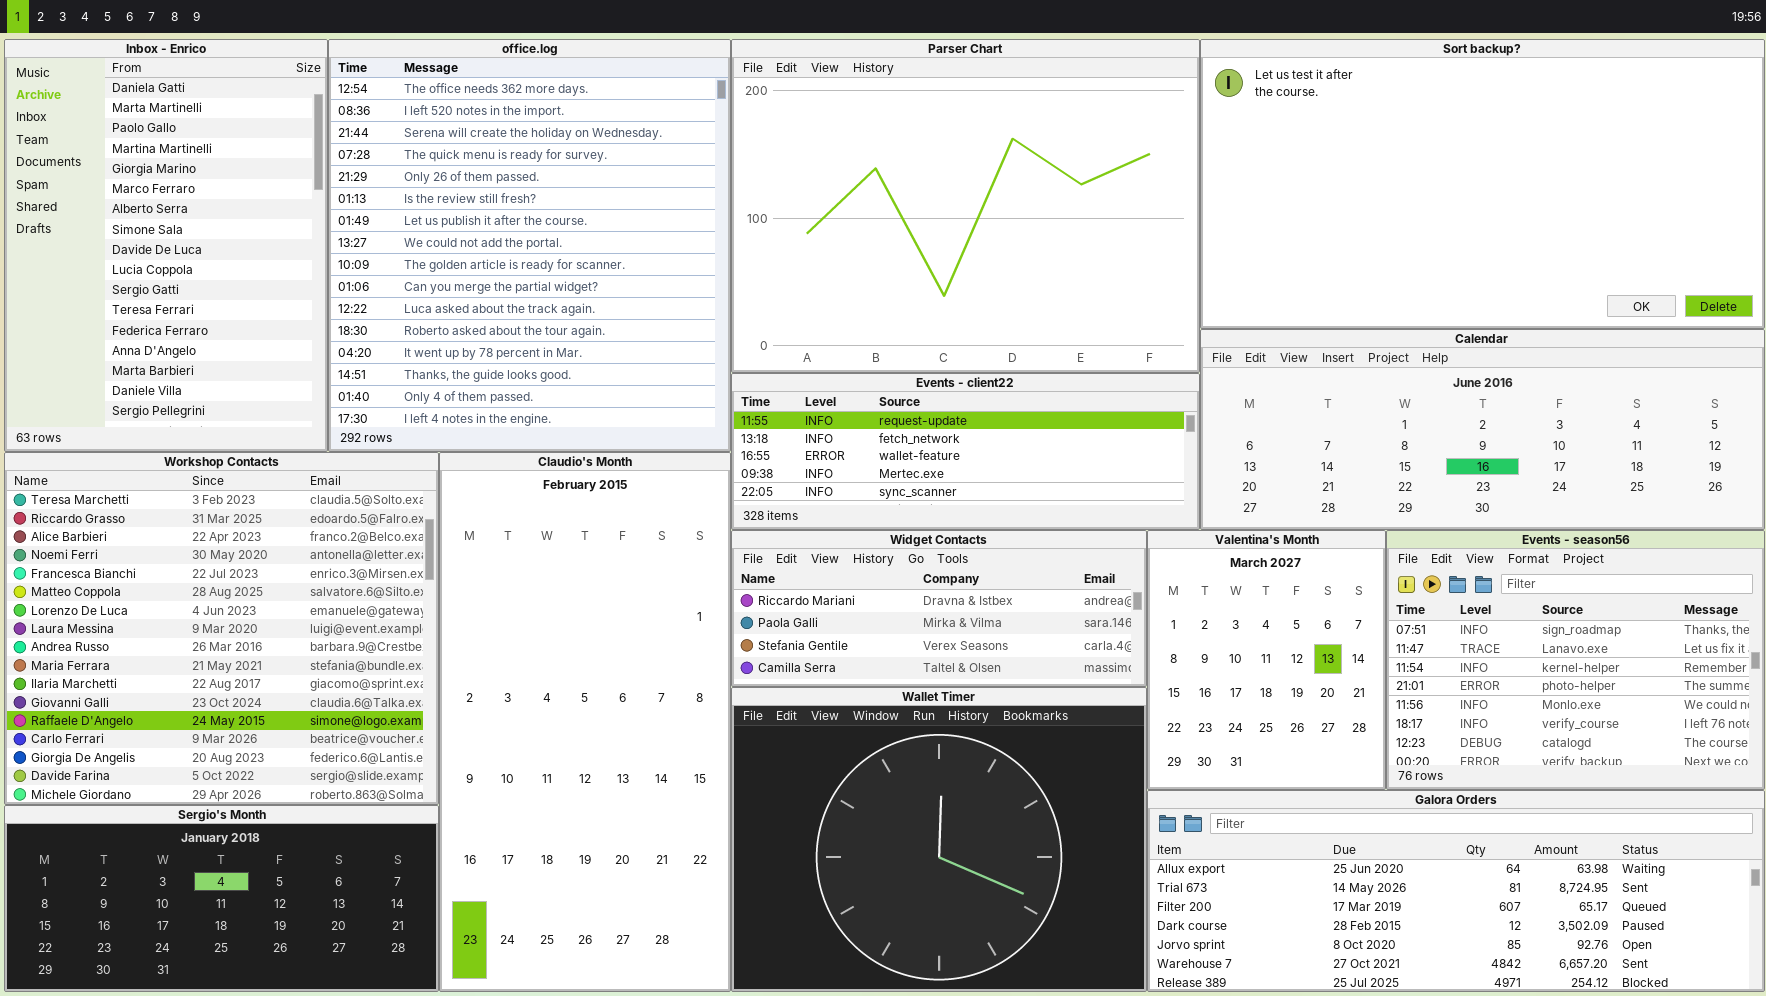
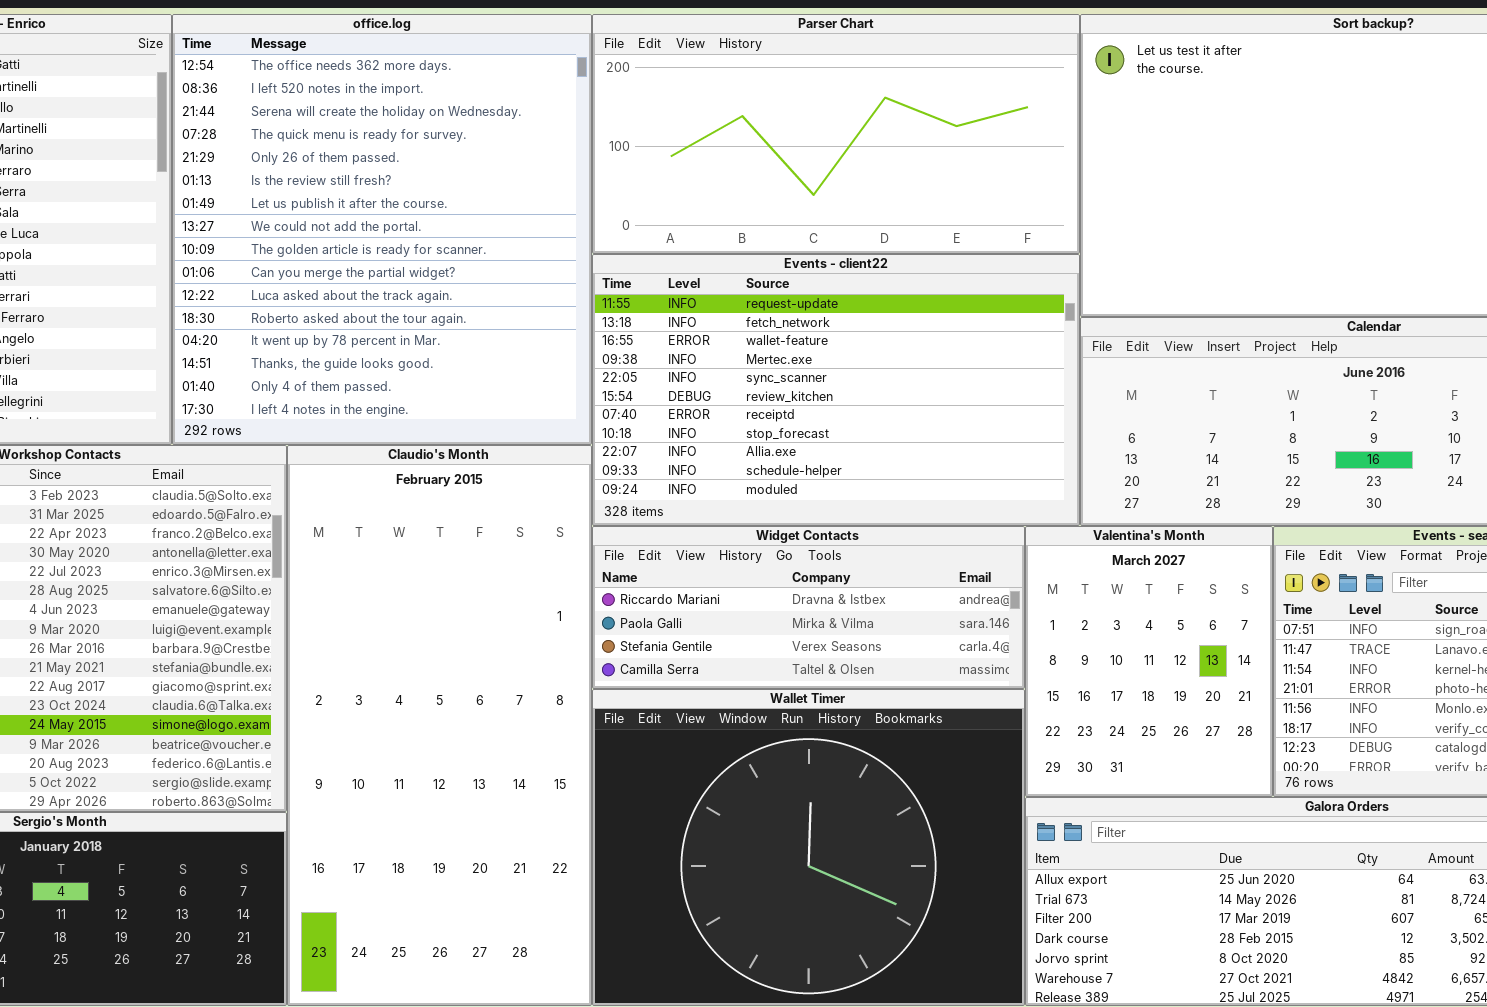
Parser Chart: [731,39,1200,373] -> [592,14,1080,254], resized
Events - client22: [731,373,1200,530] -> [592,254,1080,526], resized

